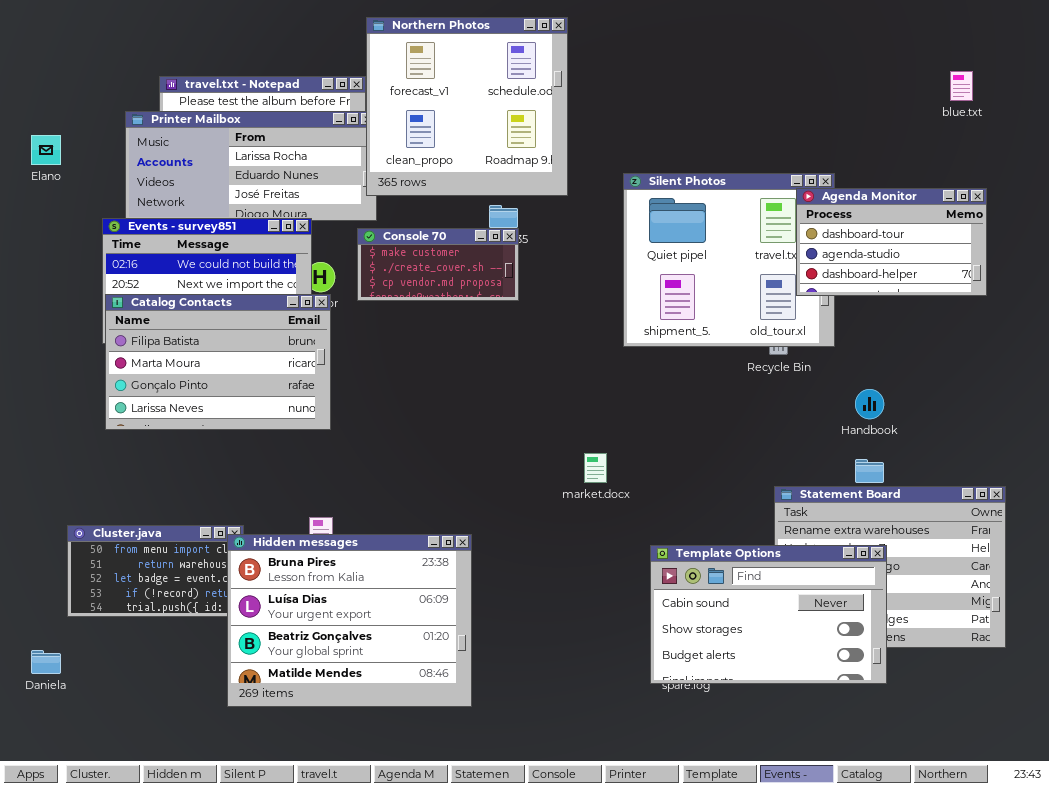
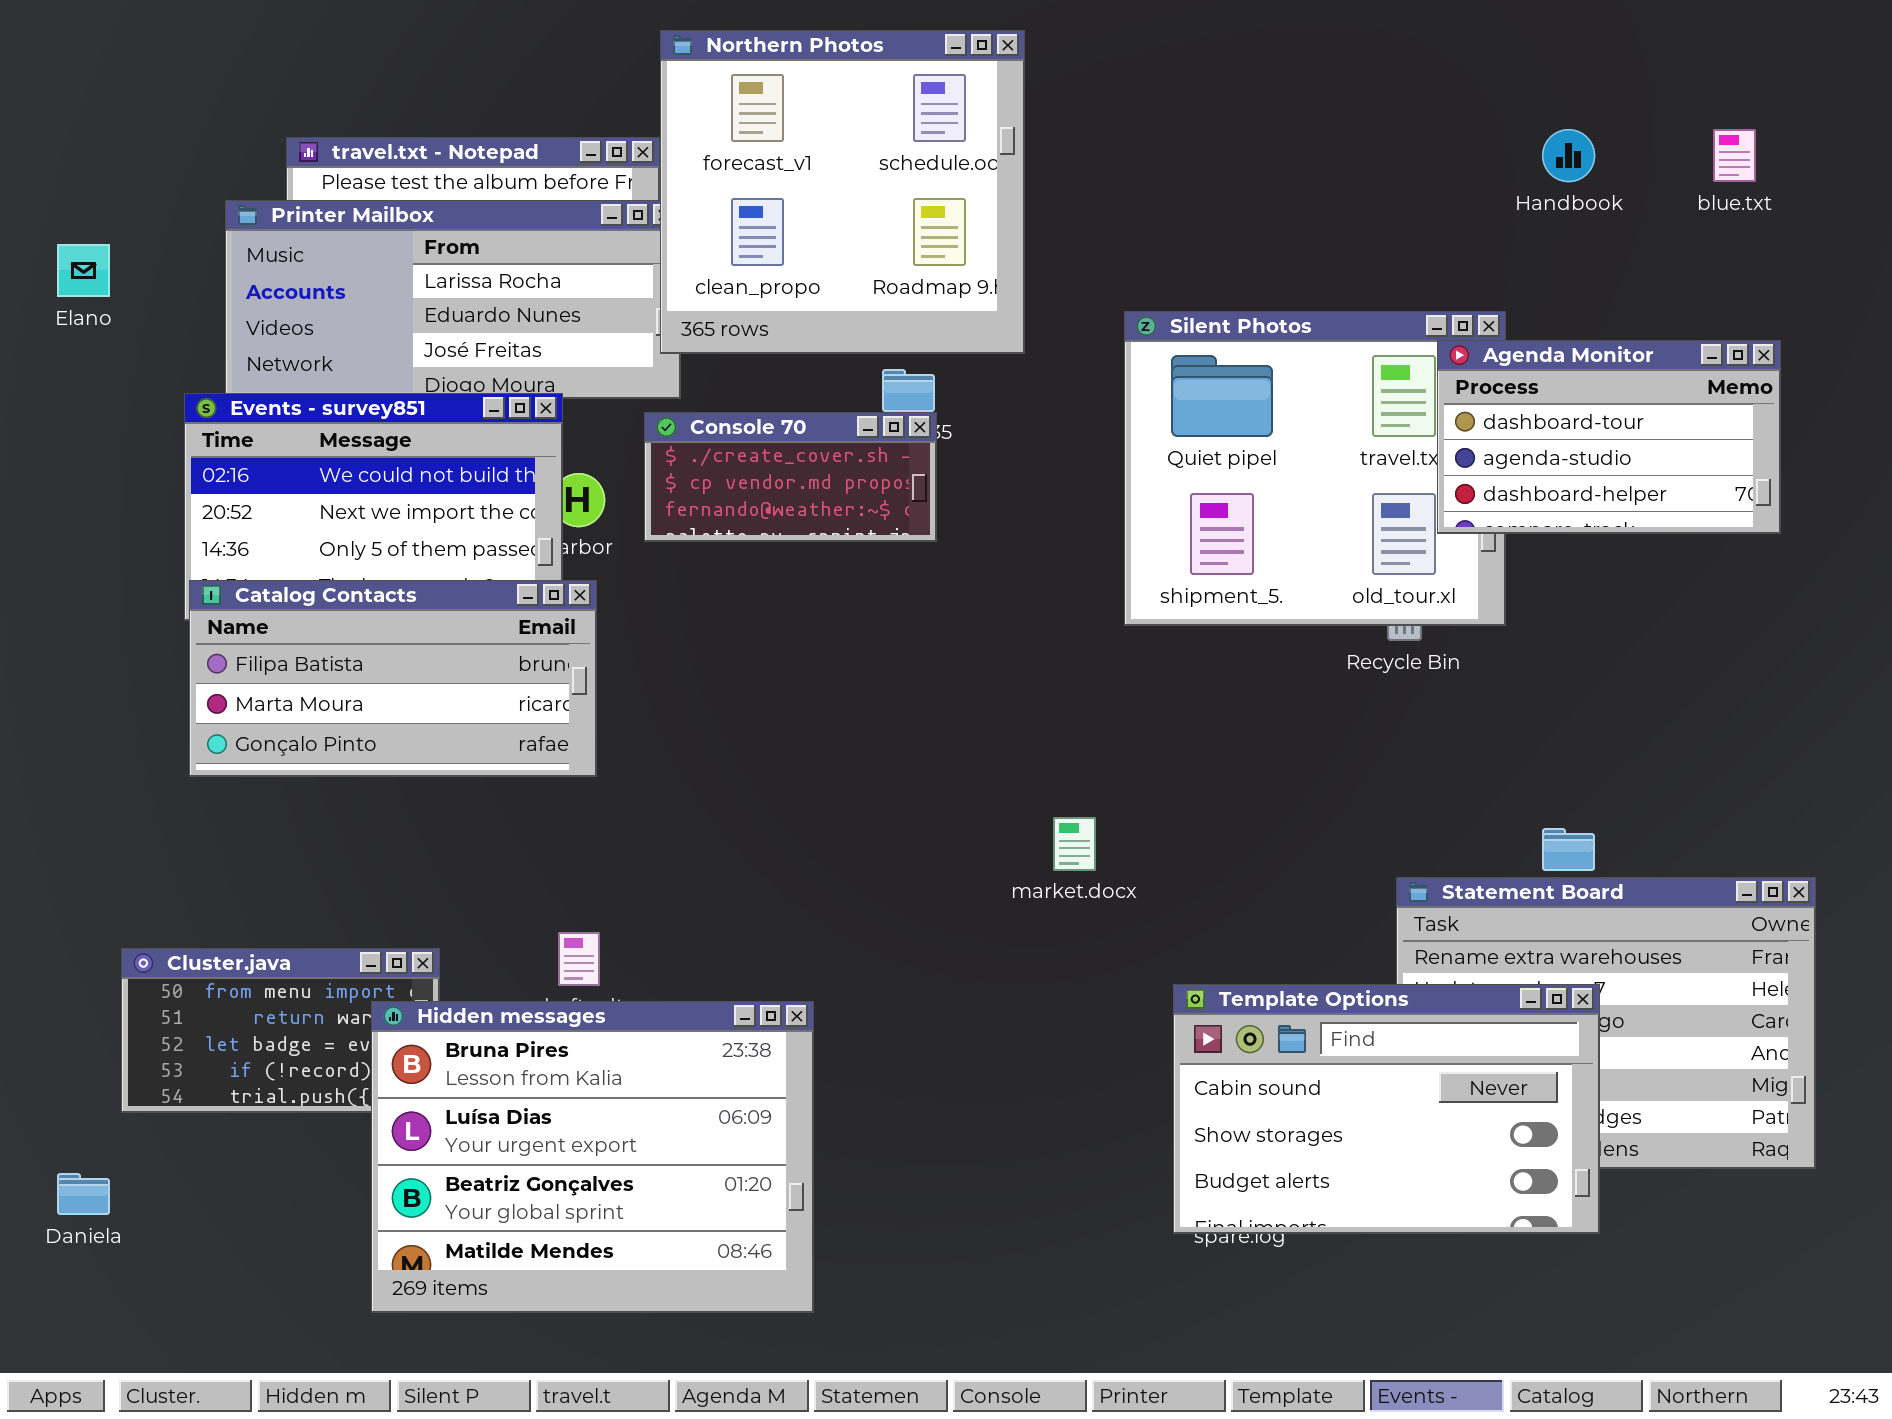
Console 70: [357,228,519,301] -> [644,412,937,542], scrolled down 1 row
Catalog Contacts: [105,294,331,430] -> [189,580,597,777], resized
Handbook: [855,389,884,419] -> [1542,129,1595,182], moved
Hidden messages: [227,534,472,707] -> [371,1001,814,1313], moved

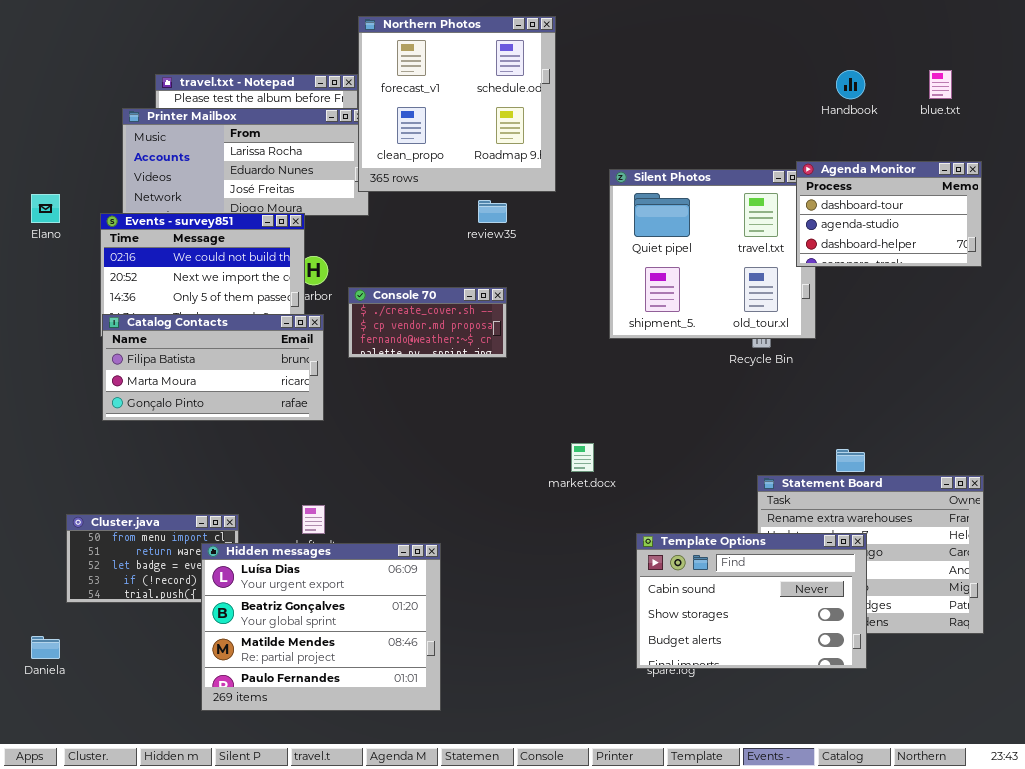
Elano: [57,244,110,297] -> [31,194,60,223], moved
Agenda Monitor: [1437,340,1781,534] -> [796,161,982,267], moved
Console 70: [644,412,937,542] -> [348,287,507,358], moved
Hidden messages: [371,1001,814,1313] -> [201,543,441,711], scrolled down 1 row

